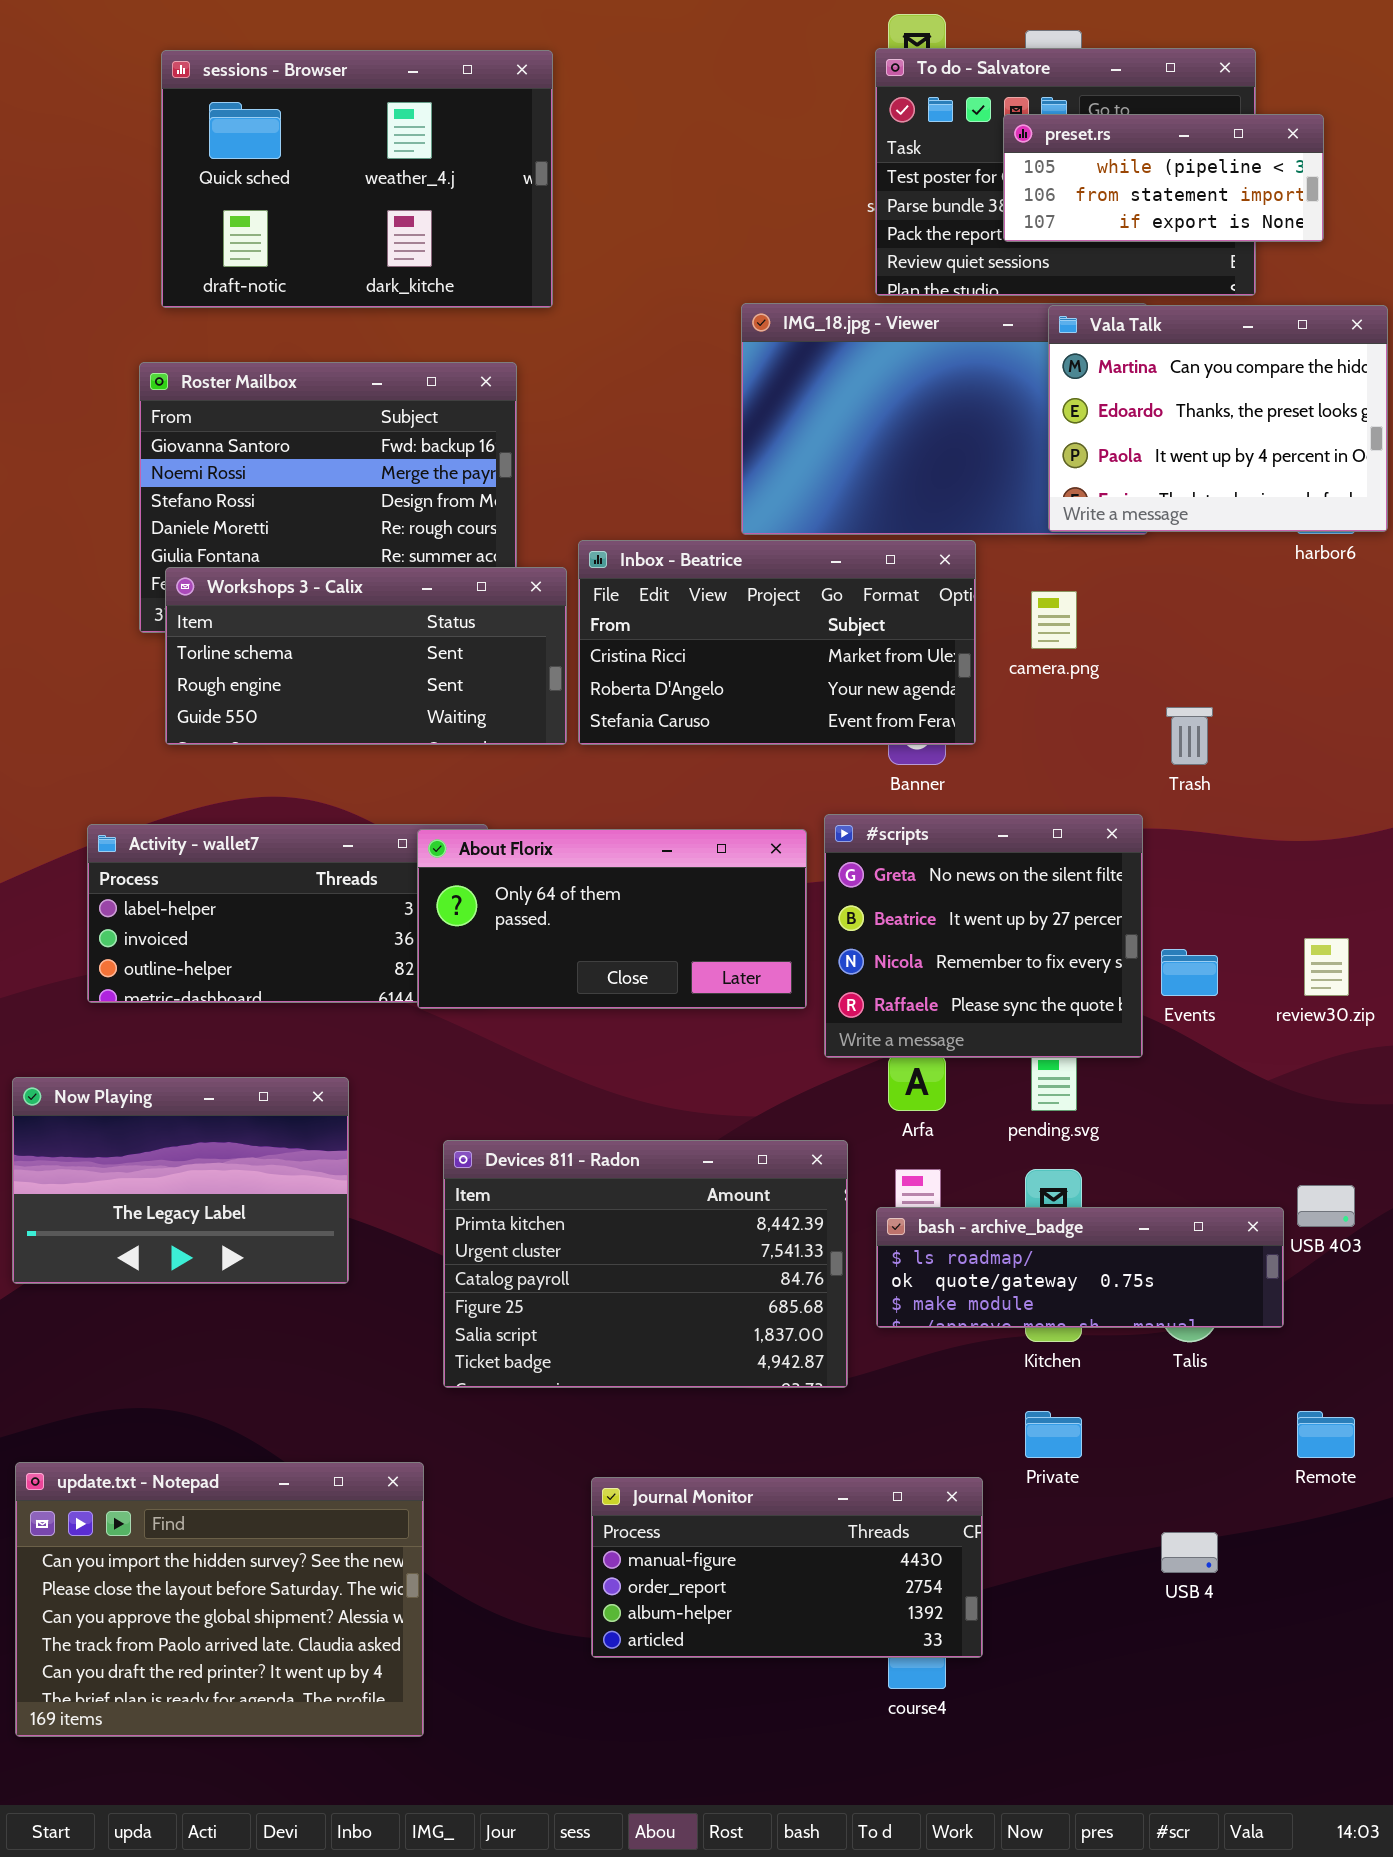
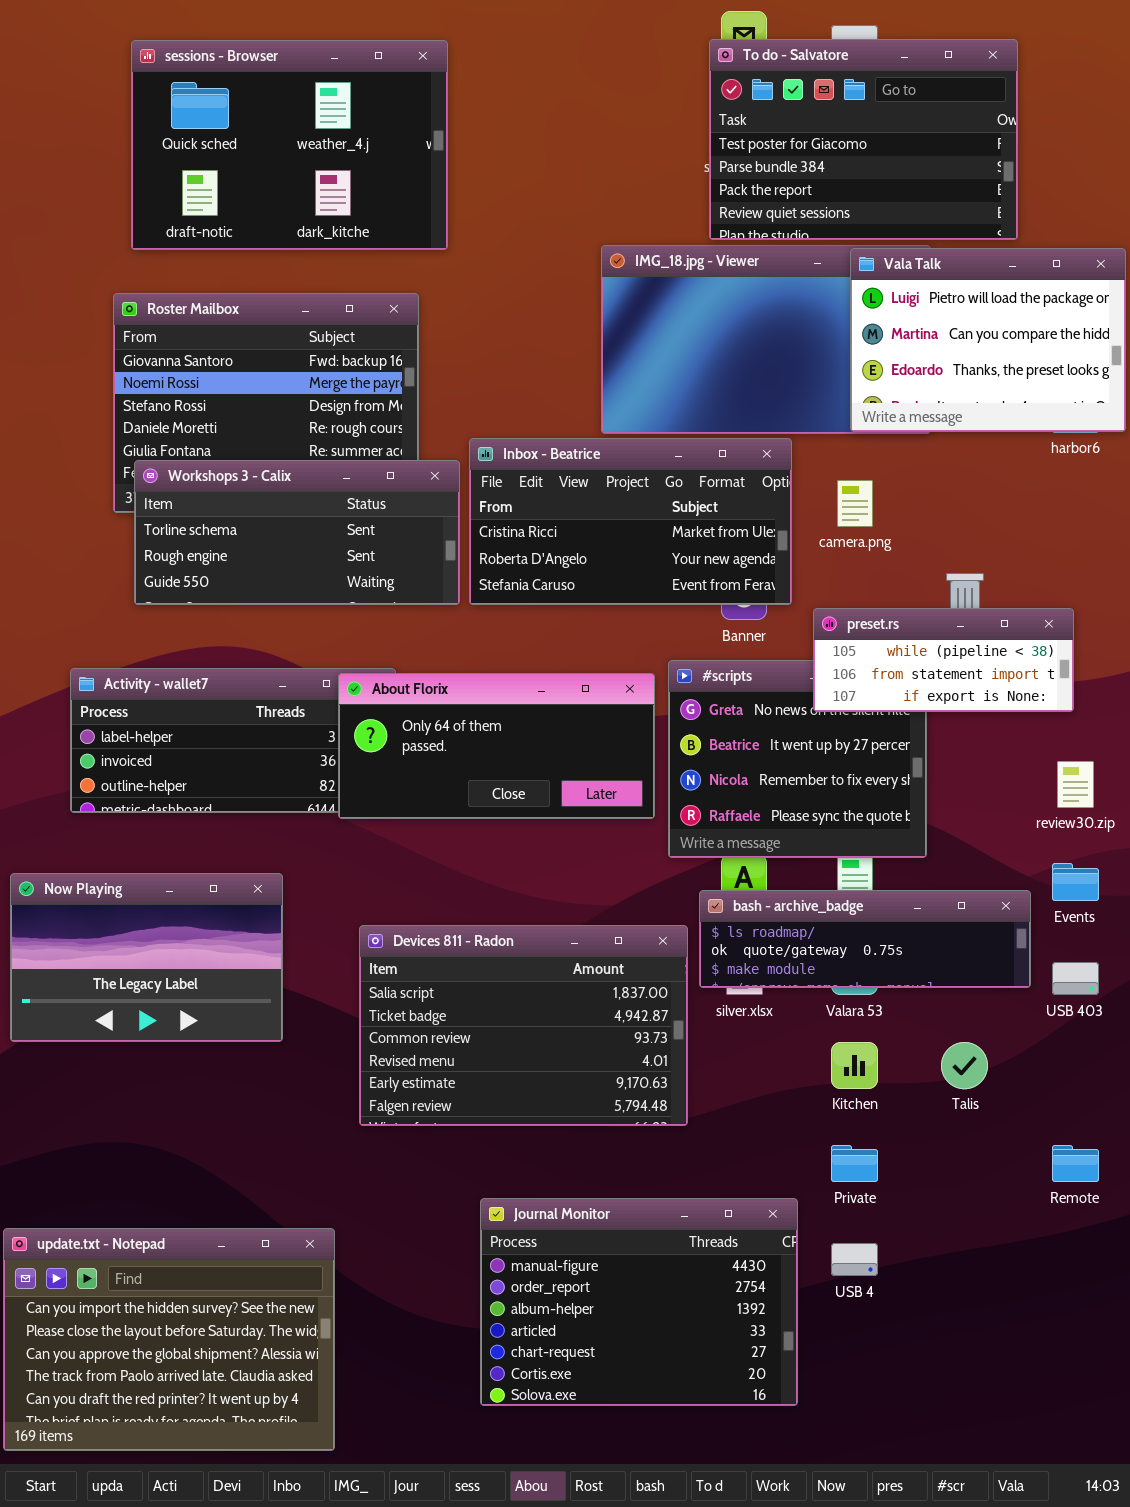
preset.rs: [1003,114,1324,242] -> [813,608,1074,712], moved
Vala Talk: [1048,305,1388,532] -> [850,248,1126,432], scrolled up 1 row
Events: [1161,949,1218,996] -> [1052,863,1099,901], moved
Devices 811 - Radon: [443,1140,848,1388] -> [359,925,688,1126], scrolled down 4 rows
bash - archive_badge: [876,1207,1284,1328] -> [699,890,1031,988], moved
update.txt - Notepad: [15,1462,424,1737] -> [3,1228,335,1451], moved
Journal Monitor: [591,1477,983,1658] -> [480,1198,798,1406], resized
USB 4: [1161,1532,1218,1573] -> [831,1243,878,1276], moved

